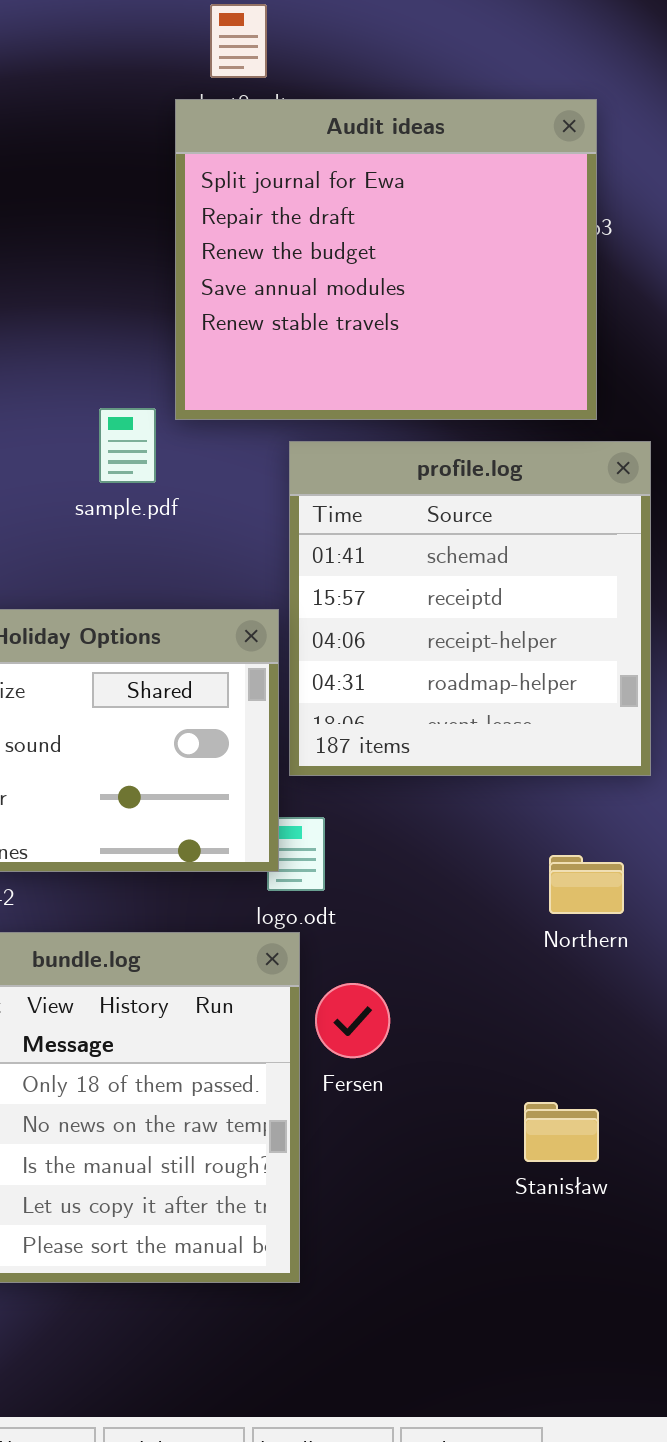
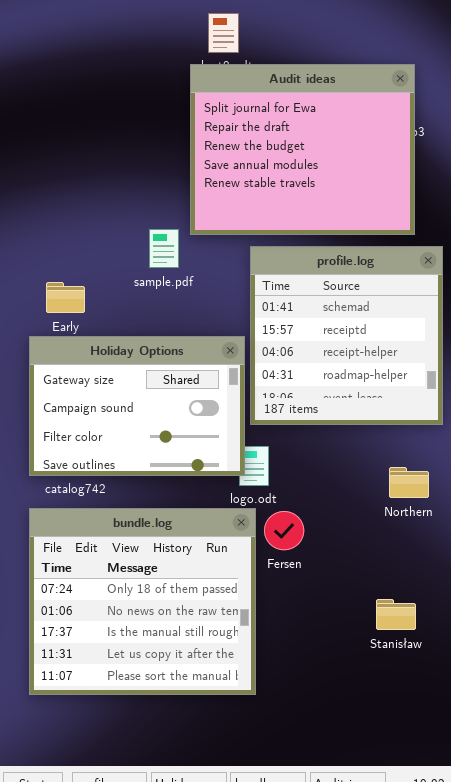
Fersen: [315,983,390,1058] -> [264,511,304,550], moved

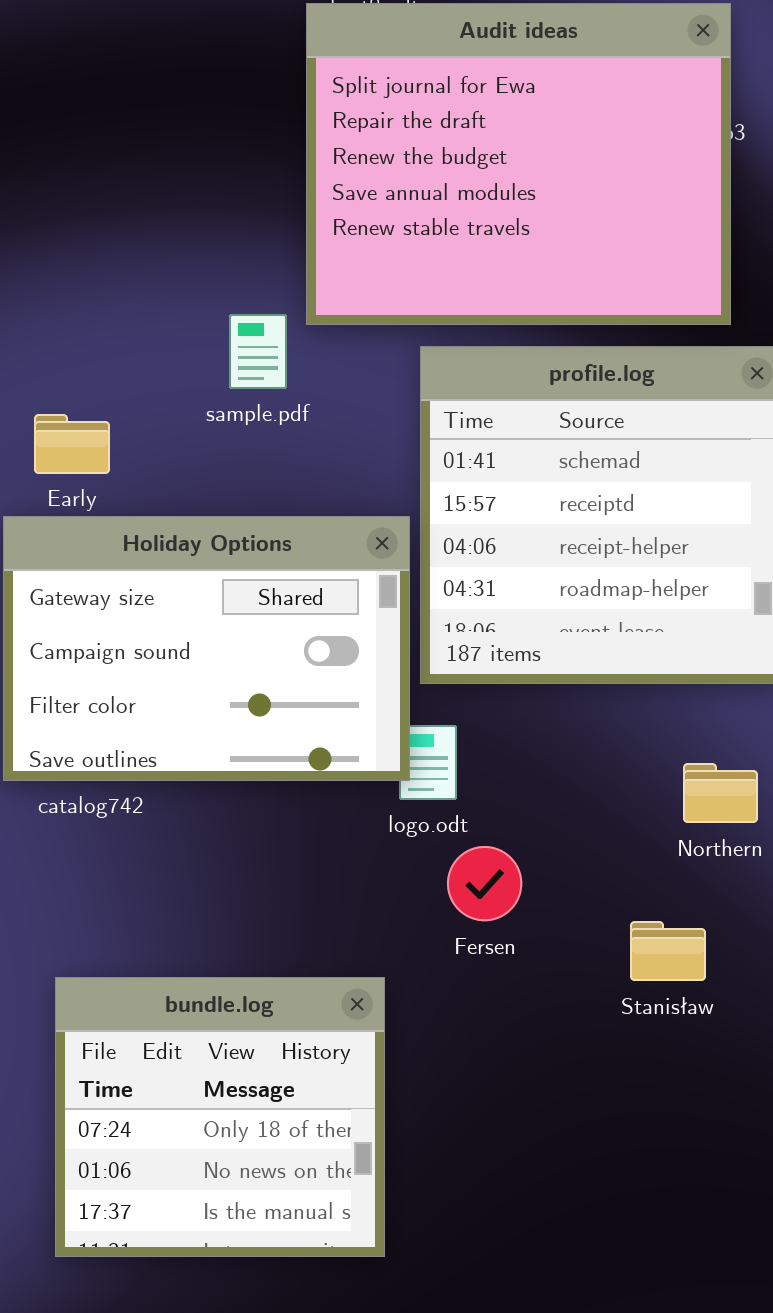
bundle.log: [29,508,256,695] -> [55,977,385,1257], moved, resized
Stanisław: [376,599,416,630] -> [630,921,706,981], moved

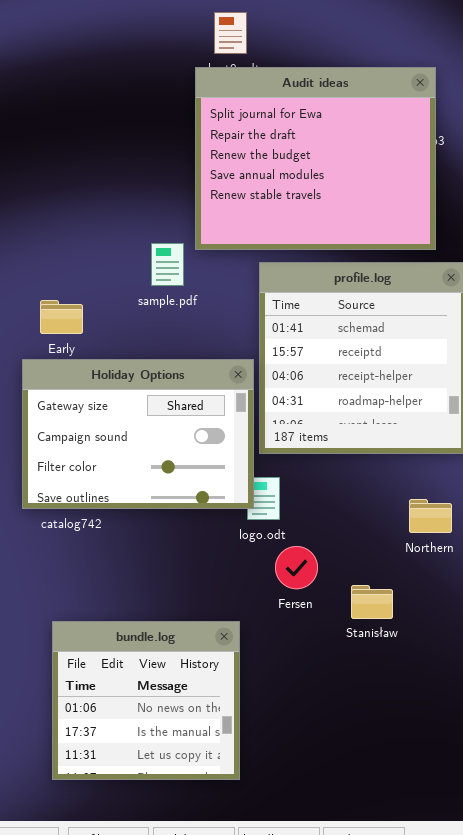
Stanisław: [630,921,706,981] -> [351,585,393,619], moved
bundle.log: [55,977,385,1257] -> [52,621,240,780], scrolled down 1 row

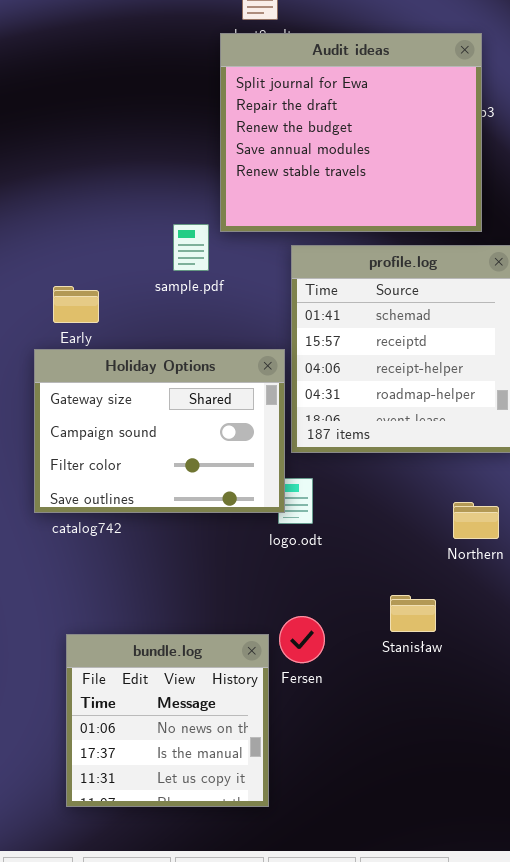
Fersen: [275,546,318,589] -> [279,616,325,663], moved

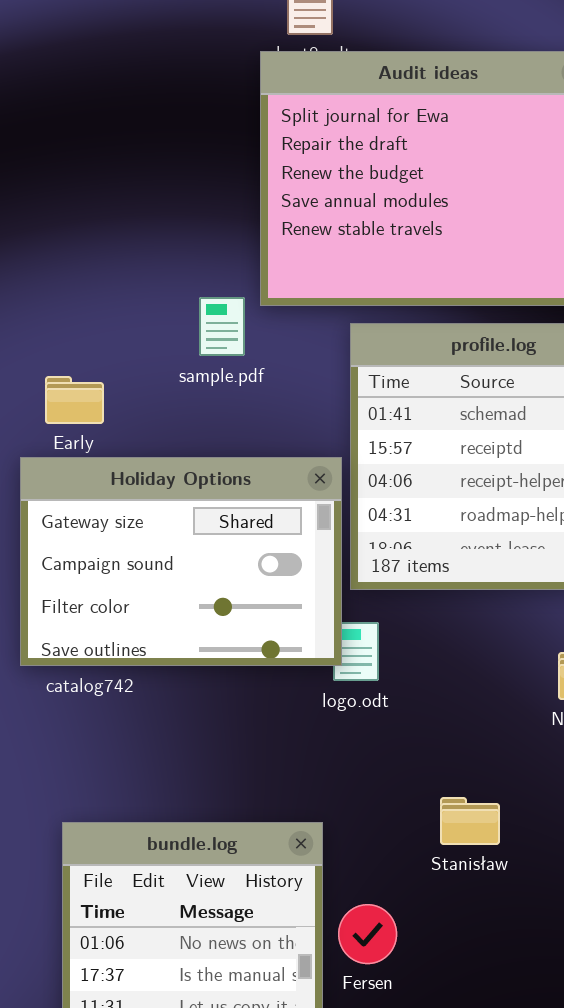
Stanisław: [390,595,436,632] -> [440,797,500,845], moved
Fersen: [279,616,325,663] -> [338,904,397,964], moved

